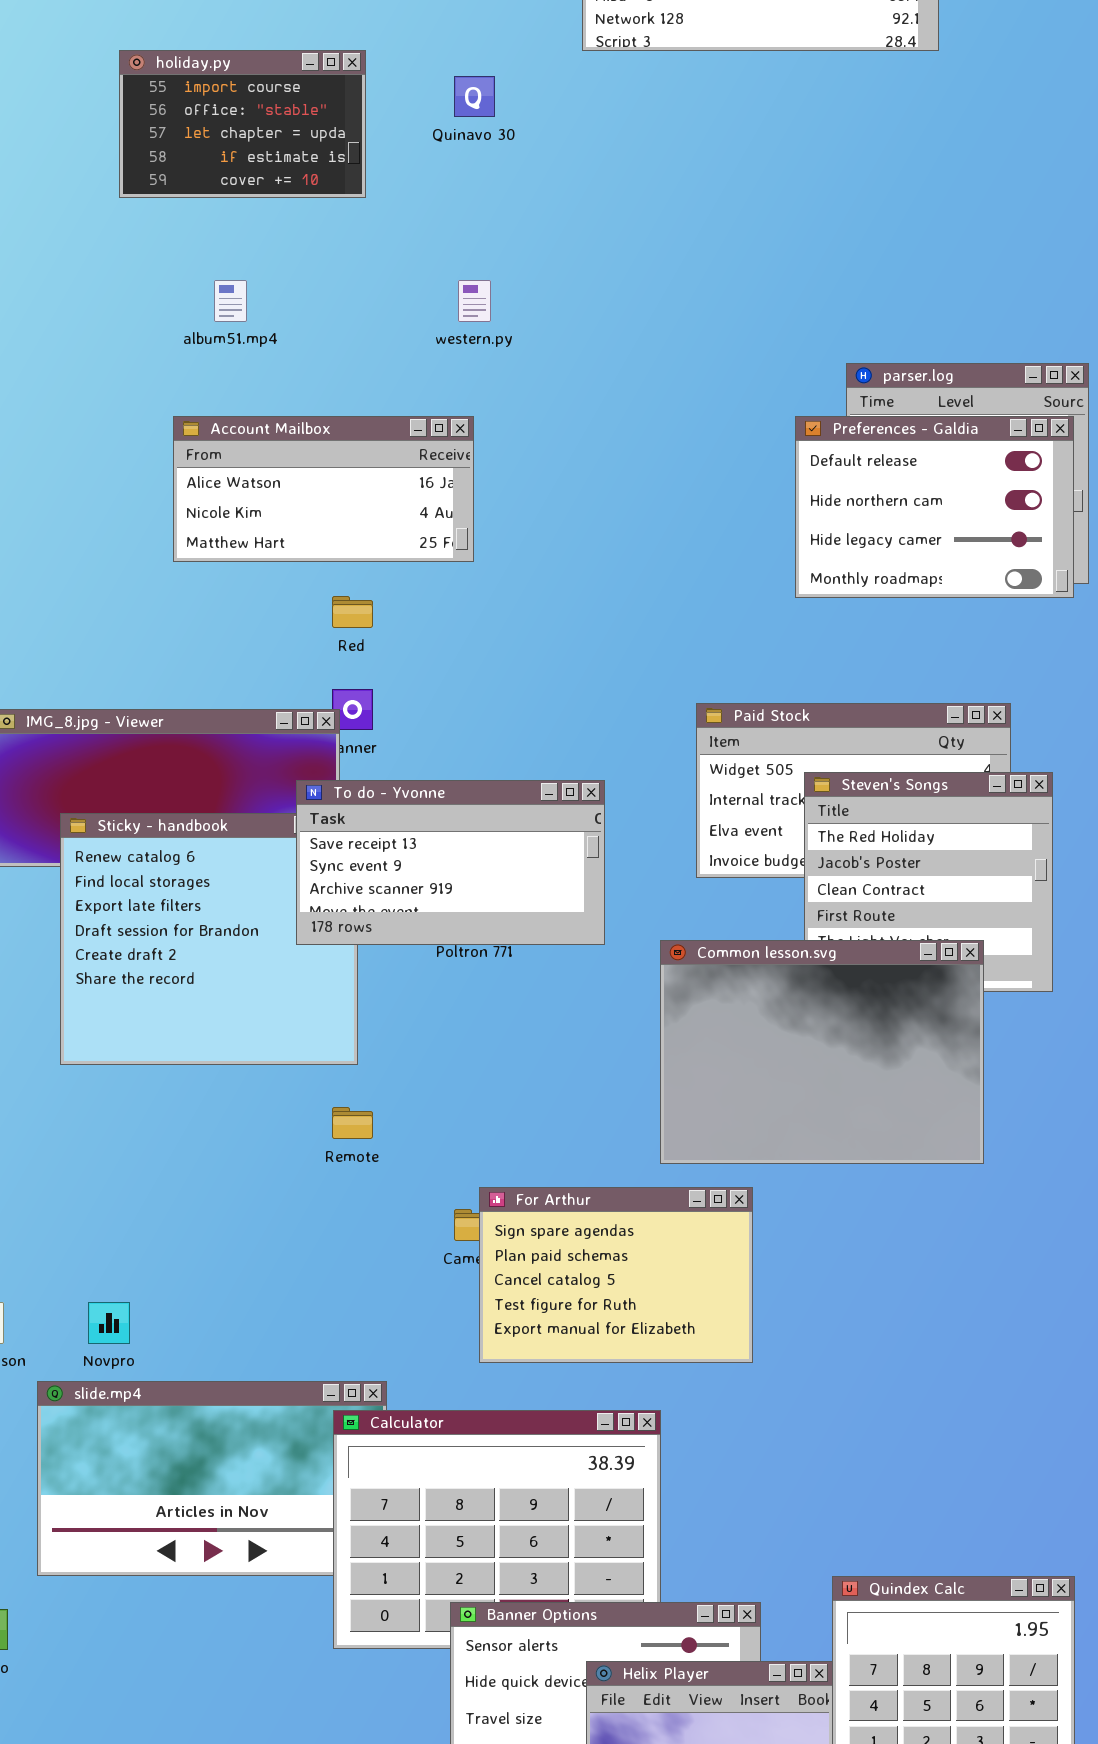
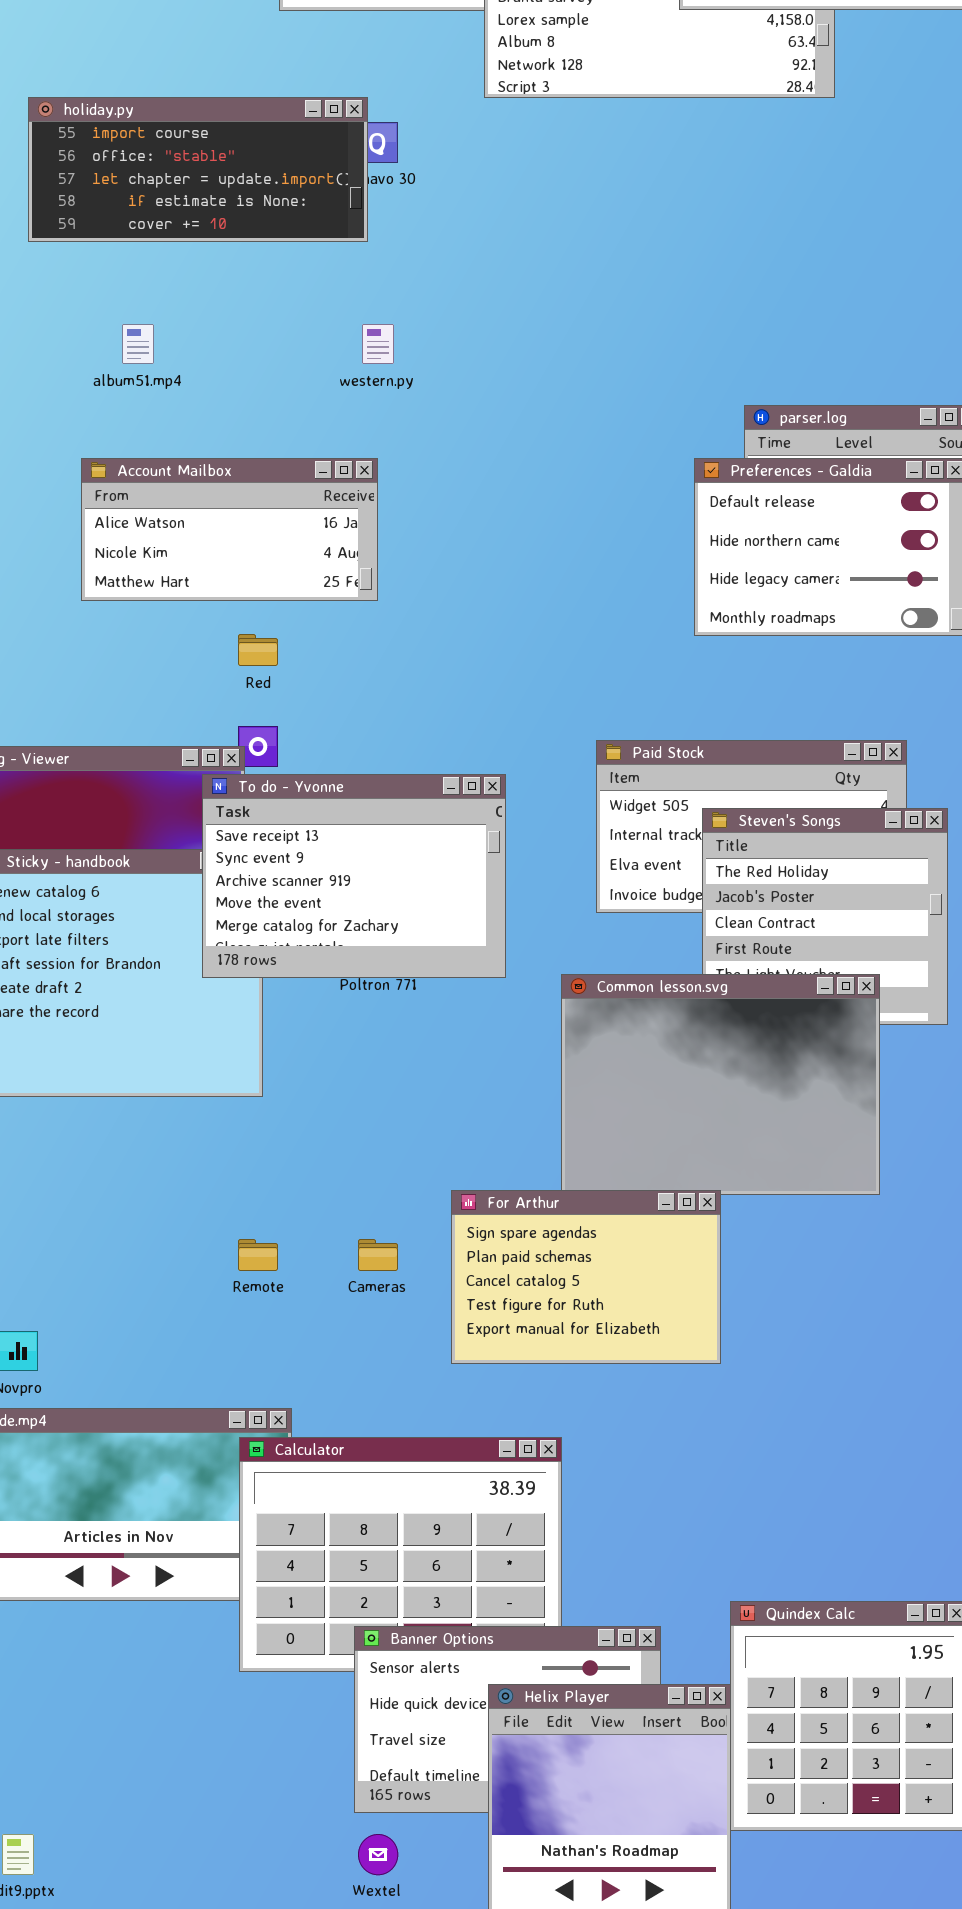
holiday.py: [119,50,366,198] -> [28,97,368,242], resized
To do - Yvonne: [296,780,605,945] -> [202,774,506,978], resized
Remote: [332,1107,373,1139] -> [238,1239,278,1271], moved
For Arthur: [479,1187,753,1363] -> [451,1190,721,1364], moved

